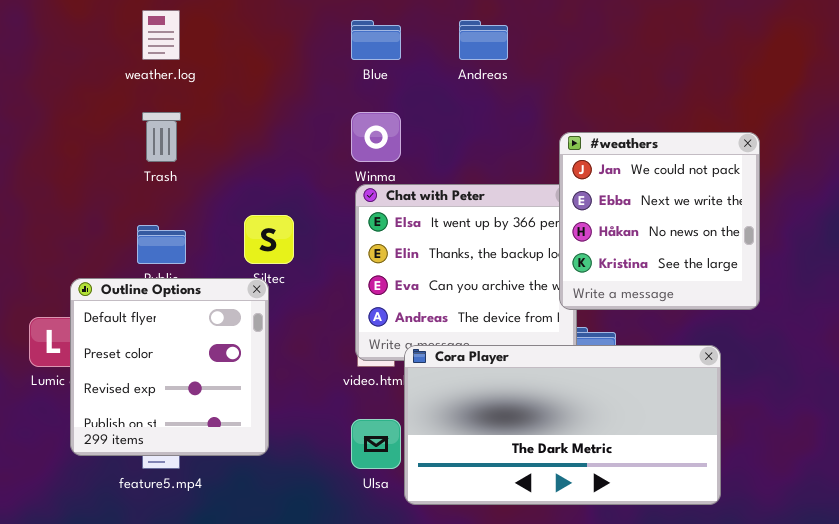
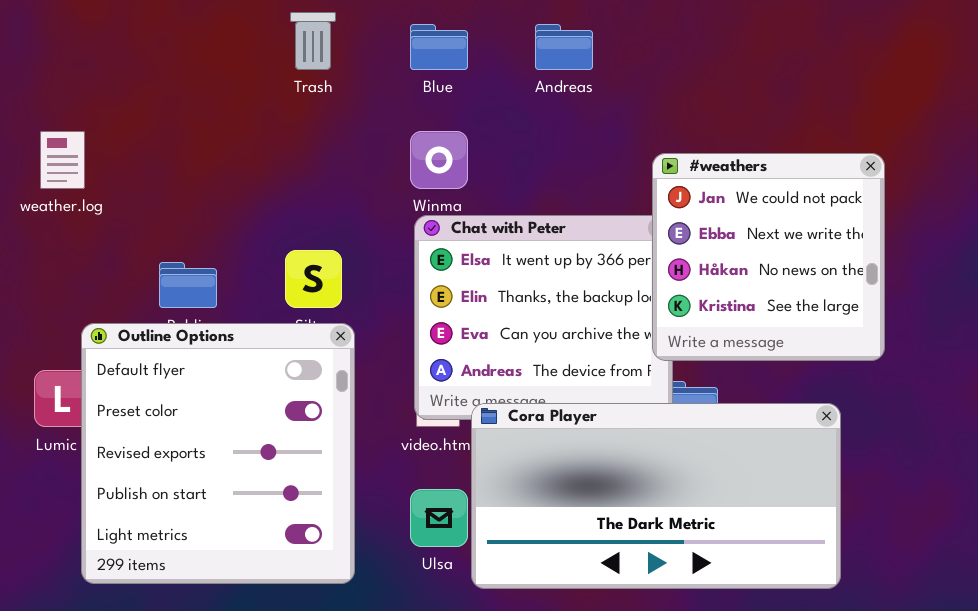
weather.log: [142,10,180,60] -> [40,131,85,189], moved
Trash: [142,112,181,162] -> [290,12,336,70], moved
Outline Options: [70,278,269,456] -> [81,323,355,584], resized

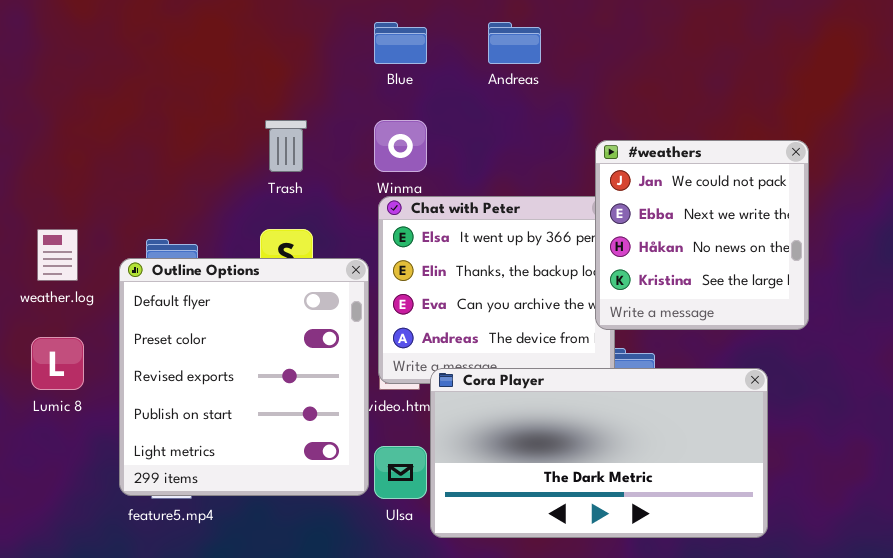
Trash: [290,12,336,70] -> [265,120,307,172], moved
weather.log: [40,131,85,189] -> [37,229,78,281], moved
Outline Options: [81,323,355,584] -> [119,258,369,496], moved

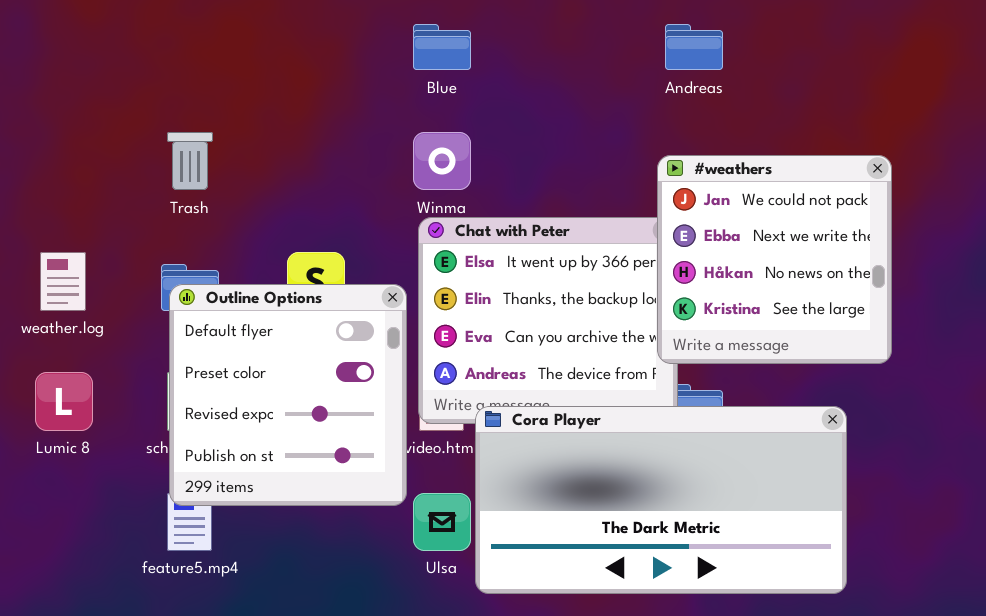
Andreas: [488,22,541,64] -> [665,24,723,70], moved
Trash: [265,120,307,172] -> [167,132,213,190], moved
Outline Options: [119,258,369,496] -> [169,284,407,506], resized

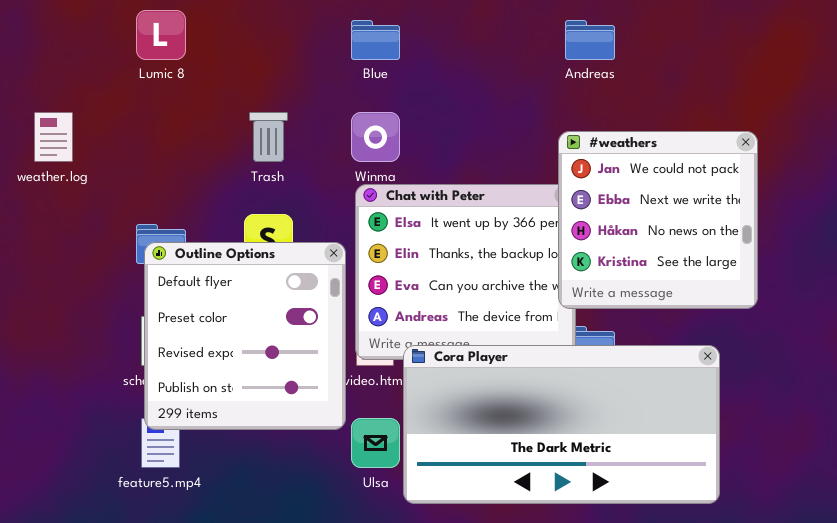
Trash: [167,132,213,190] -> [249,112,288,162], moved
weather.log: [40,252,86,311] -> [34,112,73,162], moved
Lumic 8: [35,372,93,431] -> [136,10,186,60], moved

